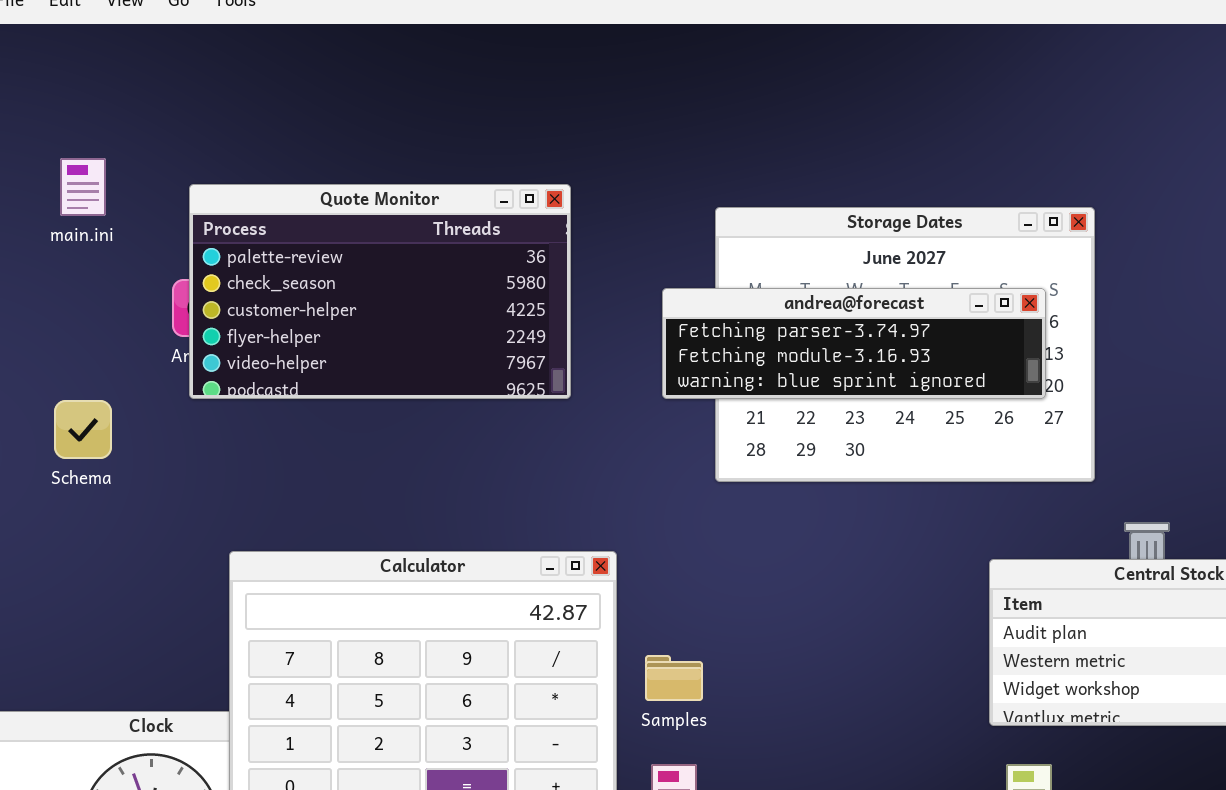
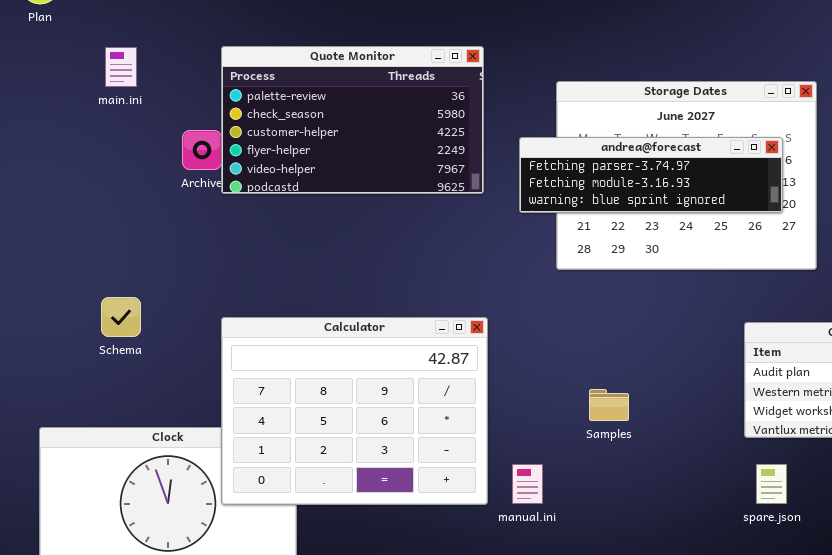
Quote Monitor: [189,184,571,399] -> [221,46,484,194], moved
Schema: [54,400,112,459] -> [101,297,141,337], moved
Samples: [645,655,703,701] -> [589,389,629,421], moved

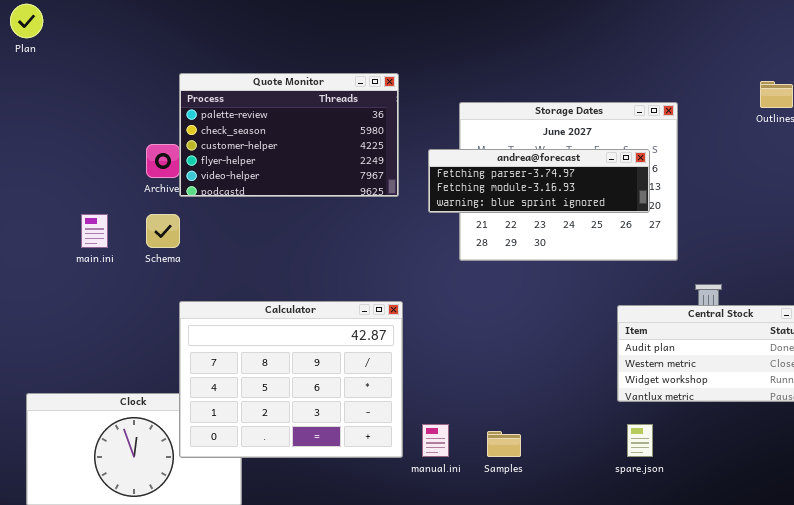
main.ini: [105,47,137,87] -> [81,214,108,248], moved
Schema: [101,297,141,337] -> [146,214,180,248], moved
Samples: [589,389,629,421] -> [487,431,521,457], moved

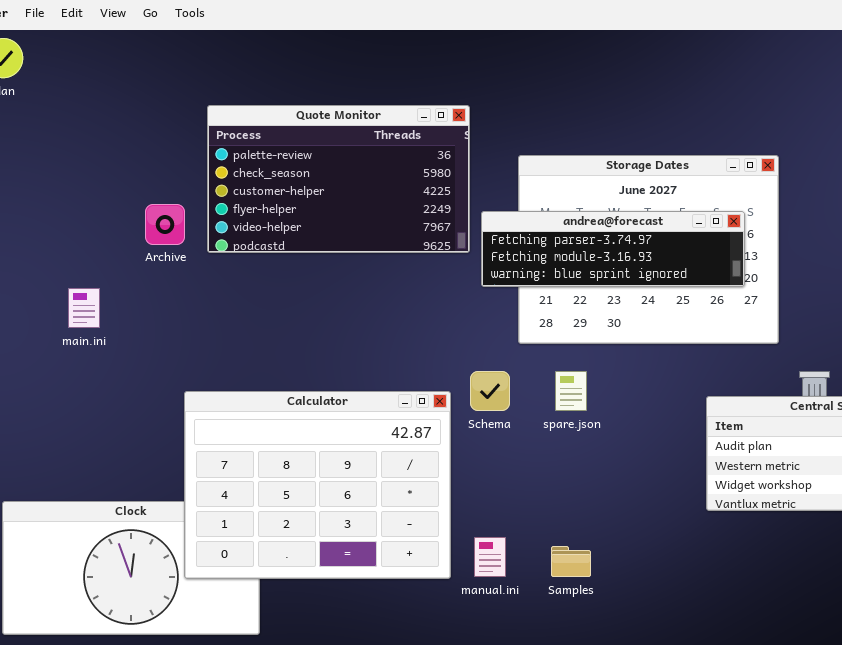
Quote Monitor: [179,73,399,197] -> [207,105,470,253], moved
Schema: [146,214,180,248] -> [470,371,510,411], moved
spare.json: [627,424,653,457] -> [555,371,587,411], moved

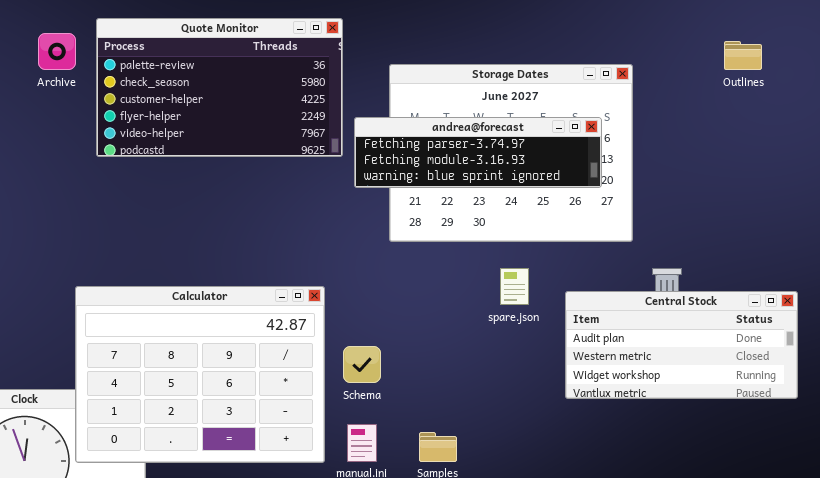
Archive: [145,204,185,245] -> [38,33,76,70], moved
Schema: [470,371,510,411] -> [343,346,381,383], moved
spare.json: [555,371,587,411] -> [500,268,529,305], moved

